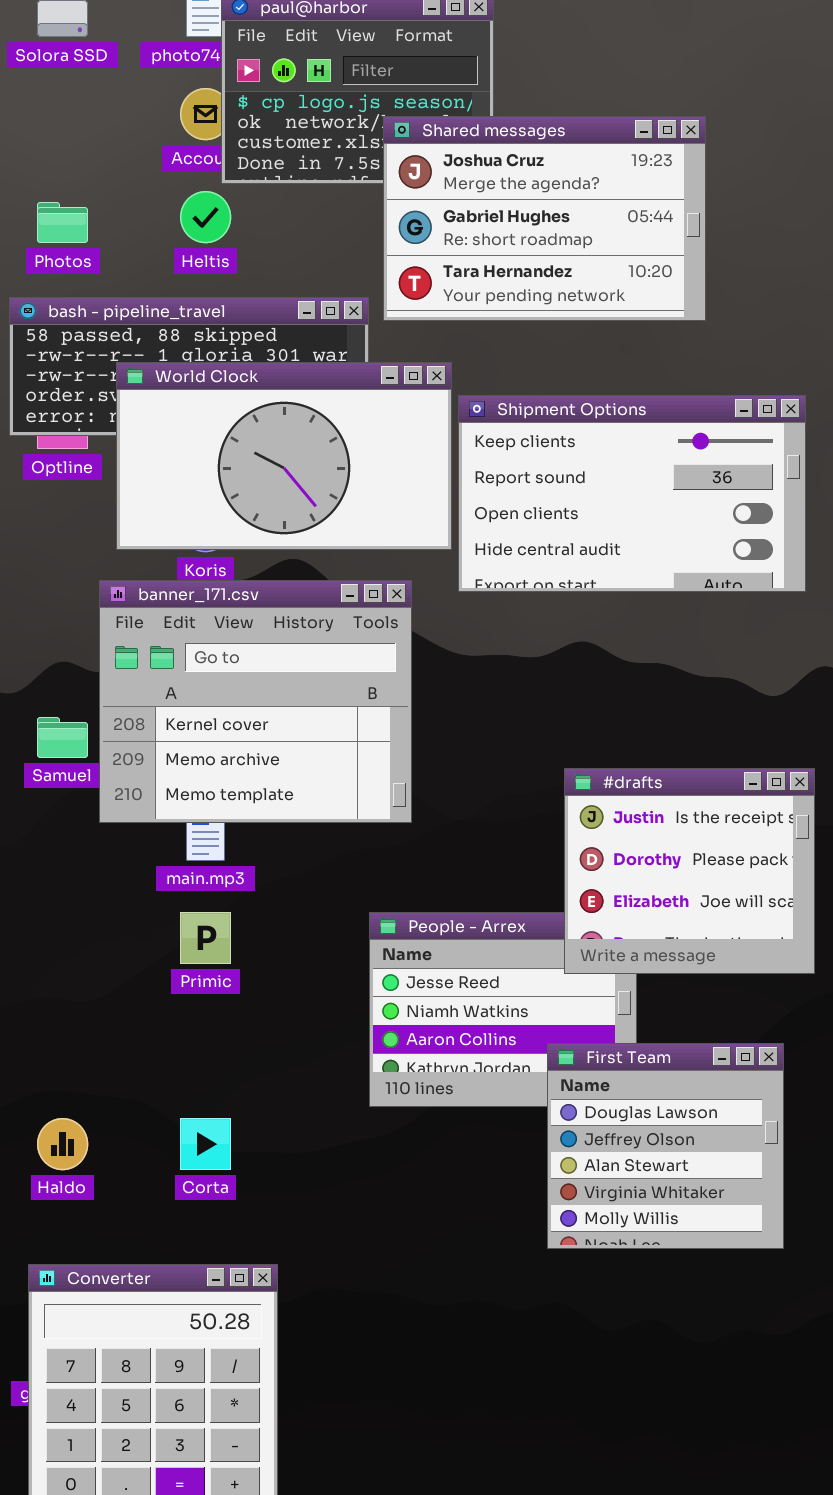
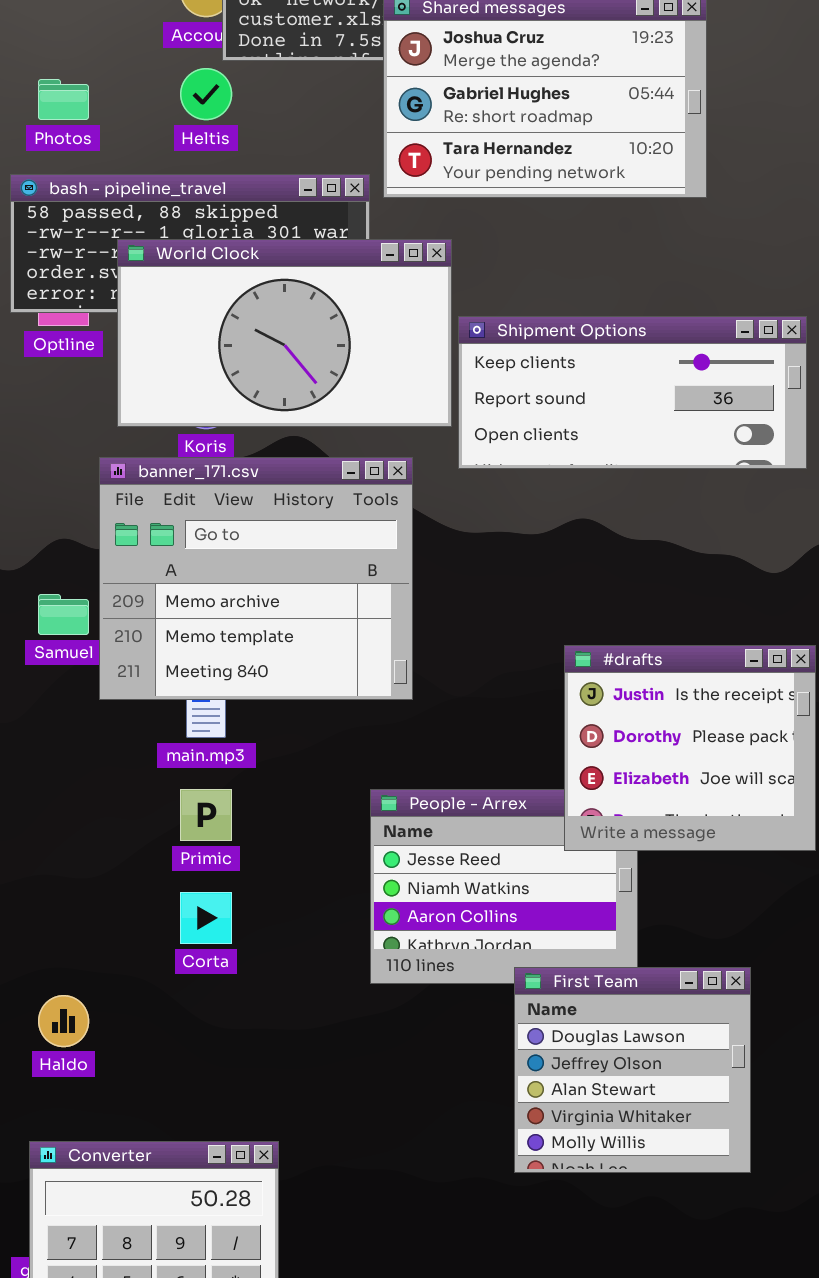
Shipment Options: [458,395,806,592] -> [458,316,807,469], resized
banner_171.csv: [99,580,412,823] -> [99,457,413,700], scrolled down 1 row
First Team: [547,1043,784,1249] -> [514,967,751,1173], moved
Corta: [180,1118,231,1170] -> [180,892,232,944], moved

